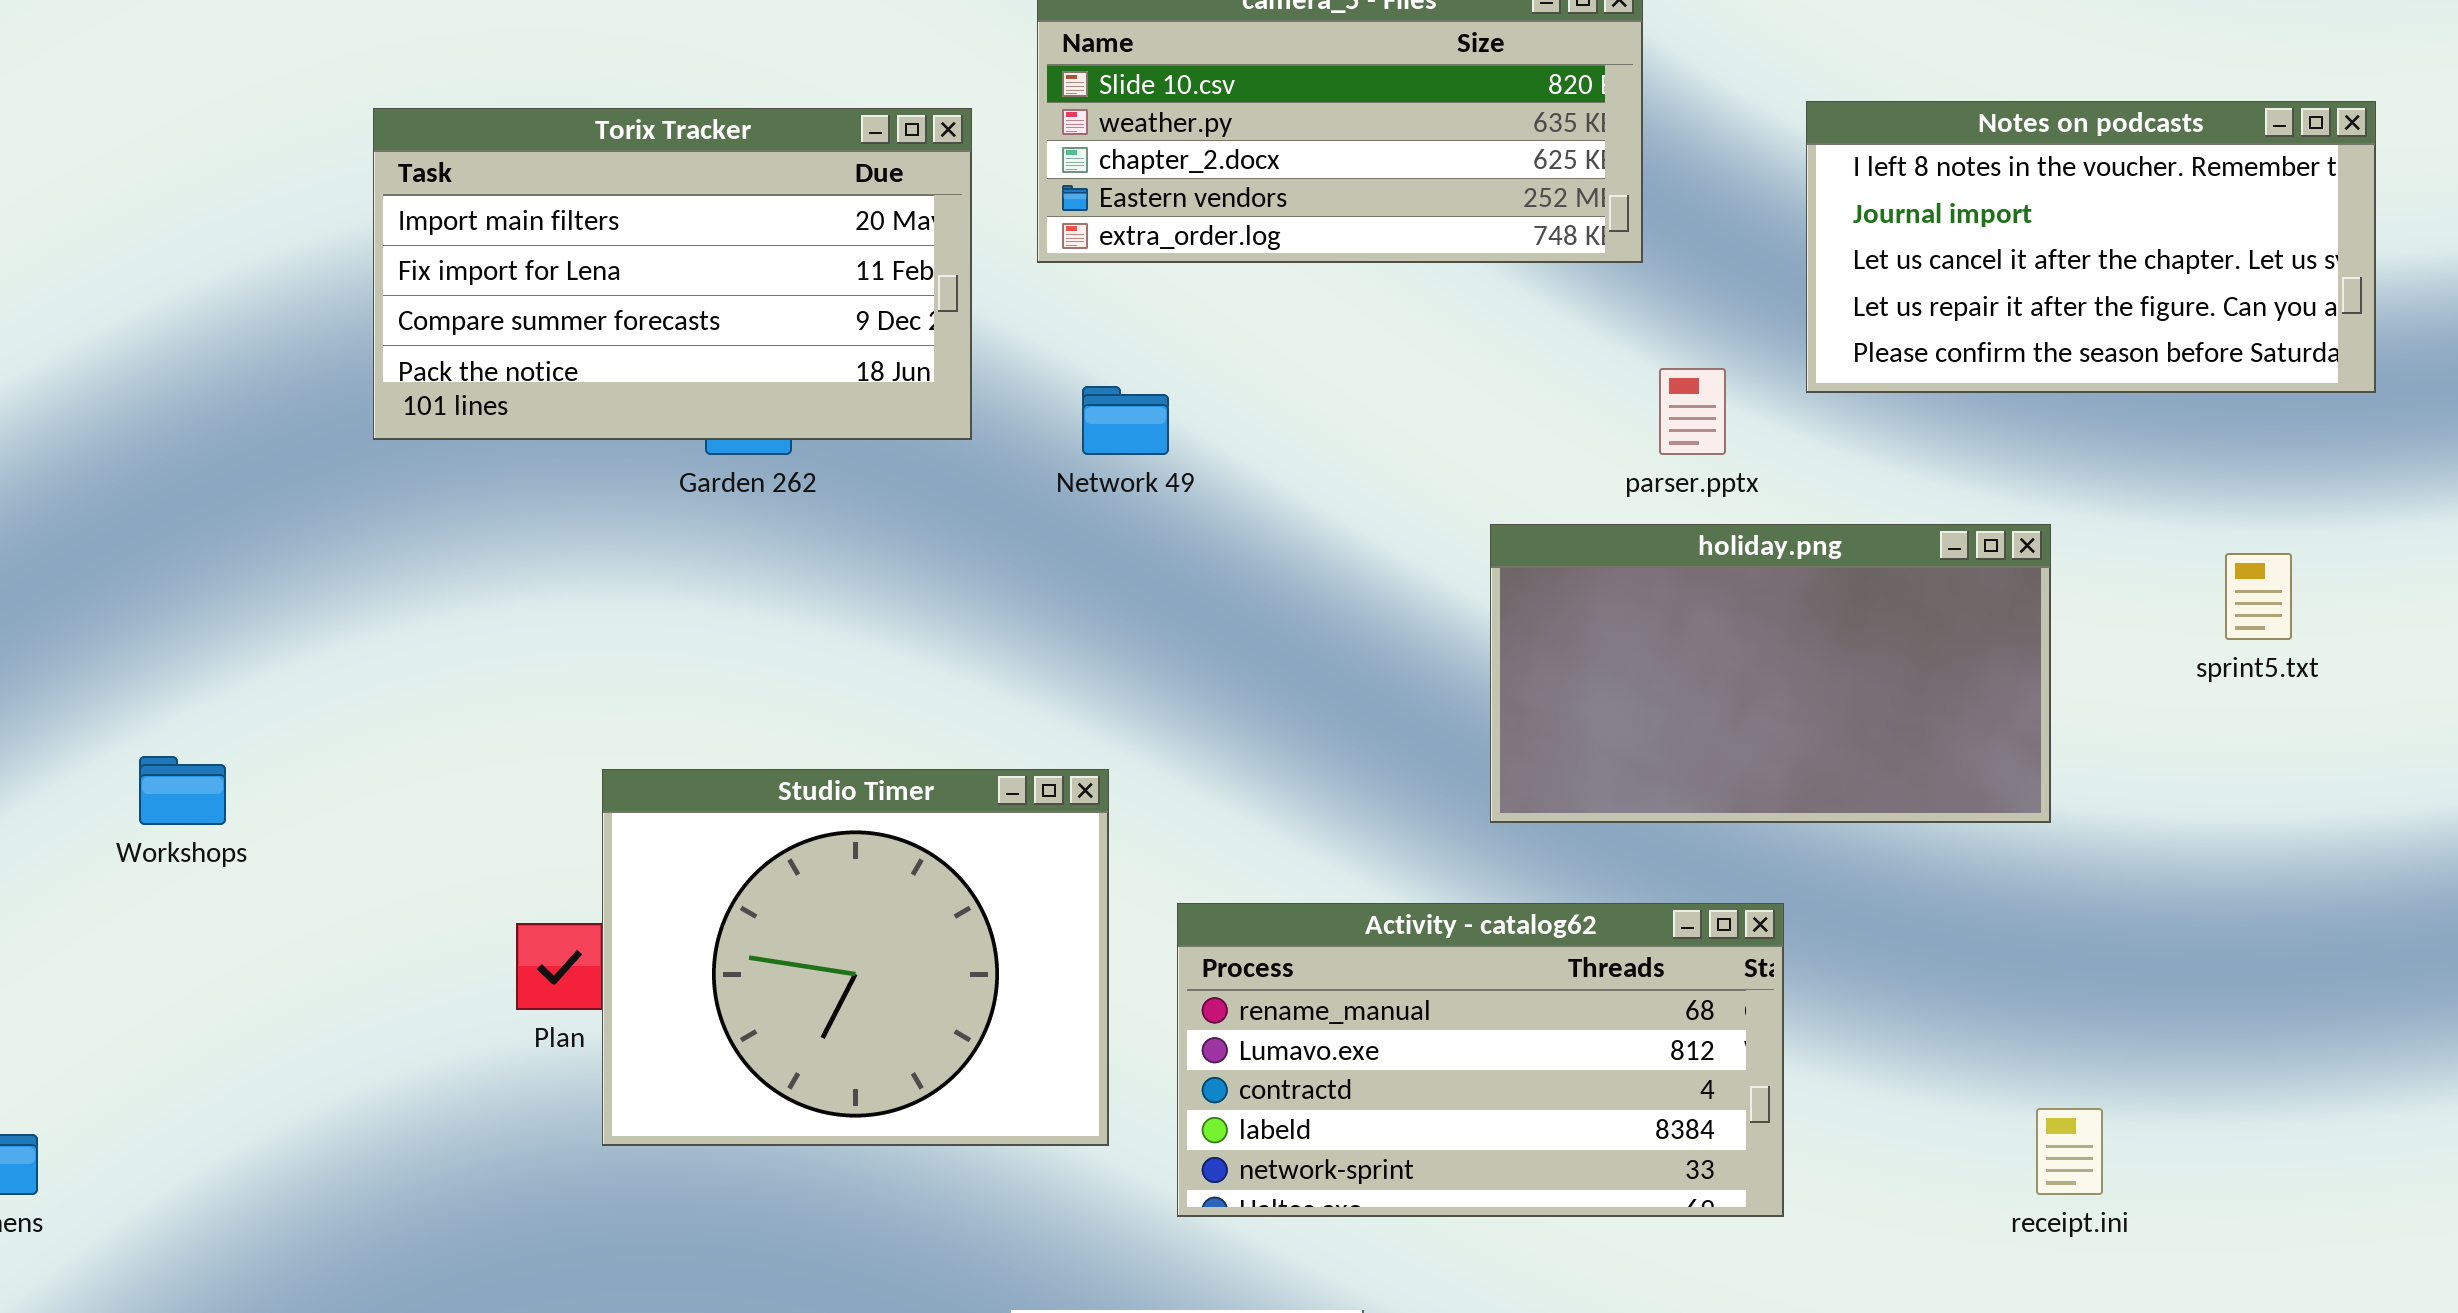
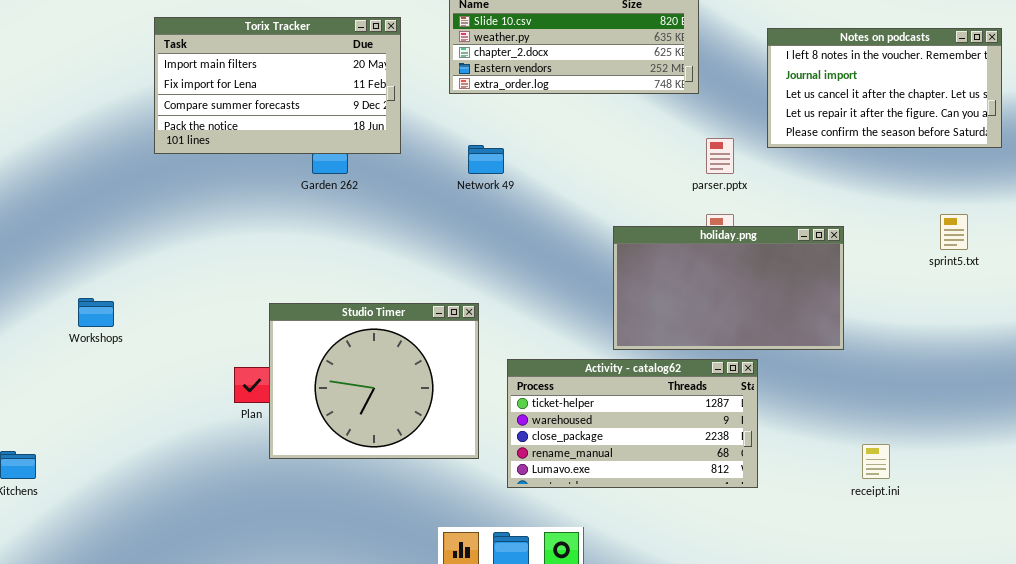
Torix Tracker: [373,108,972,440] -> [154,17,401,154], moved
holiday.png: [1490,524,2051,823] -> [613,226,844,350], moved
Activity - catalog62: [1177,903,1784,1217] -> [507,359,758,488], scrolled up 3 rows

